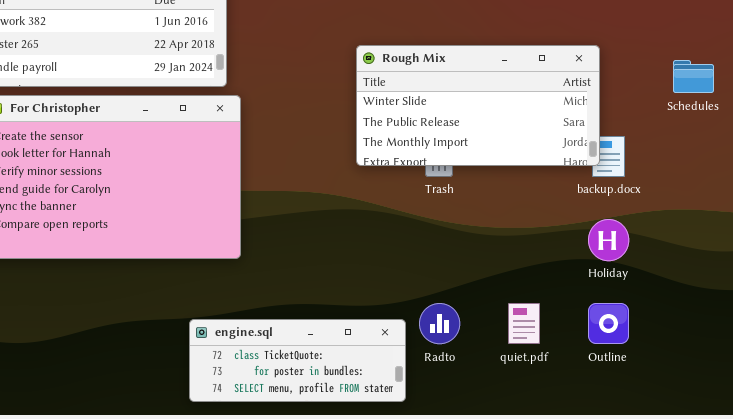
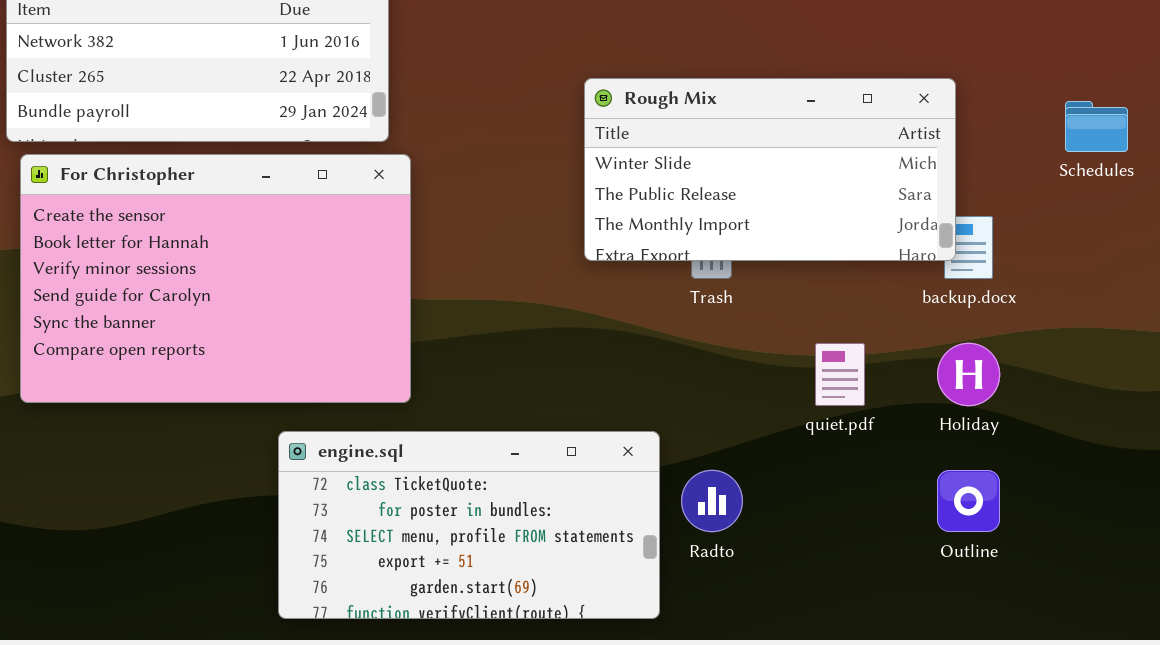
quiet.pdf: [508,303,540,344] -> [815,343,865,406], moved
engine.sql: [189,319,406,402] -> [278,431,660,619], resized

